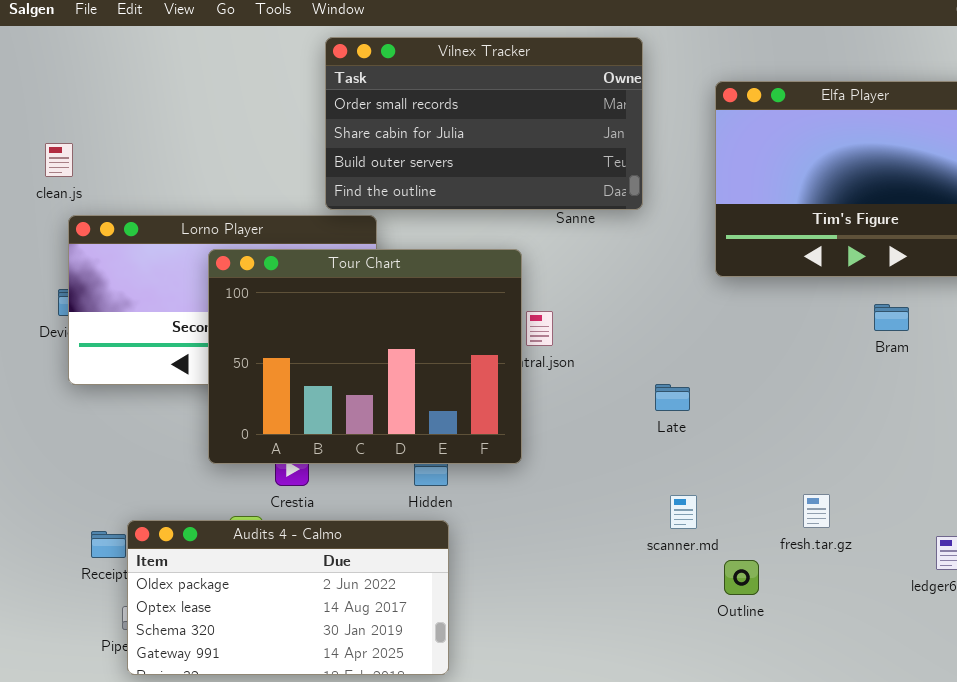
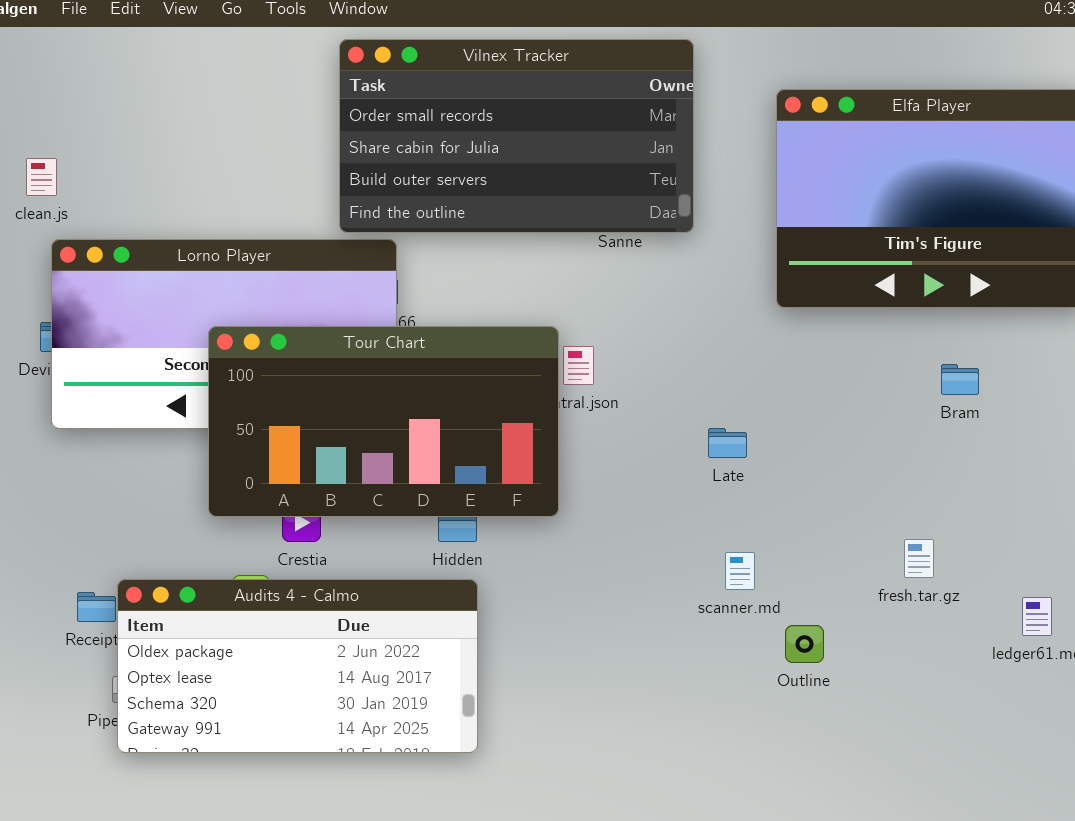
Tour Chart: [208,249,522,464] -> [208,326,559,517], resized
Bram: [874,304,909,331] -> [941,364,979,395], moved
fresh.tar.gz: [803,494,830,528] -> [904,539,934,578], moved

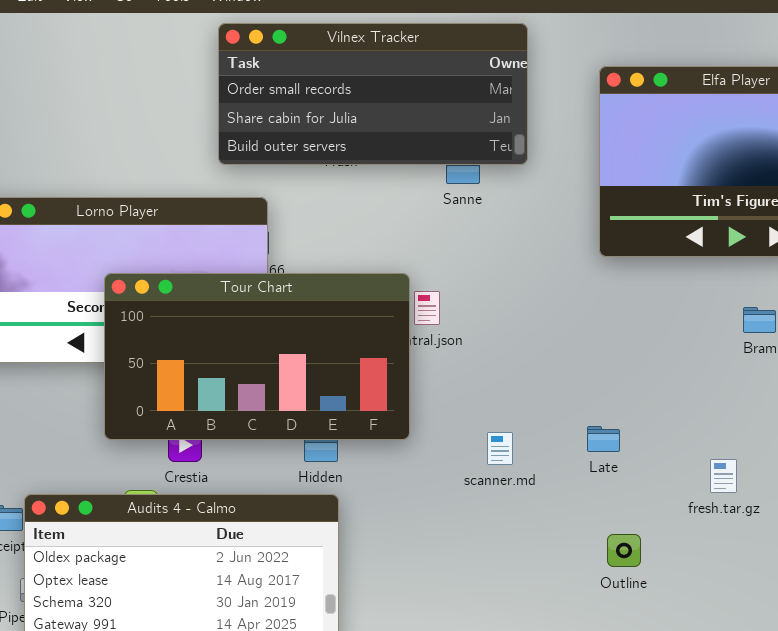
Vilnex Tracker: [339,39,694,233] -> [218,23,528,165], resized
Late: [708,428,747,458] -> [587,426,620,452], moved
scanner.md: [725,552,755,590] -> [487,432,513,465], moved

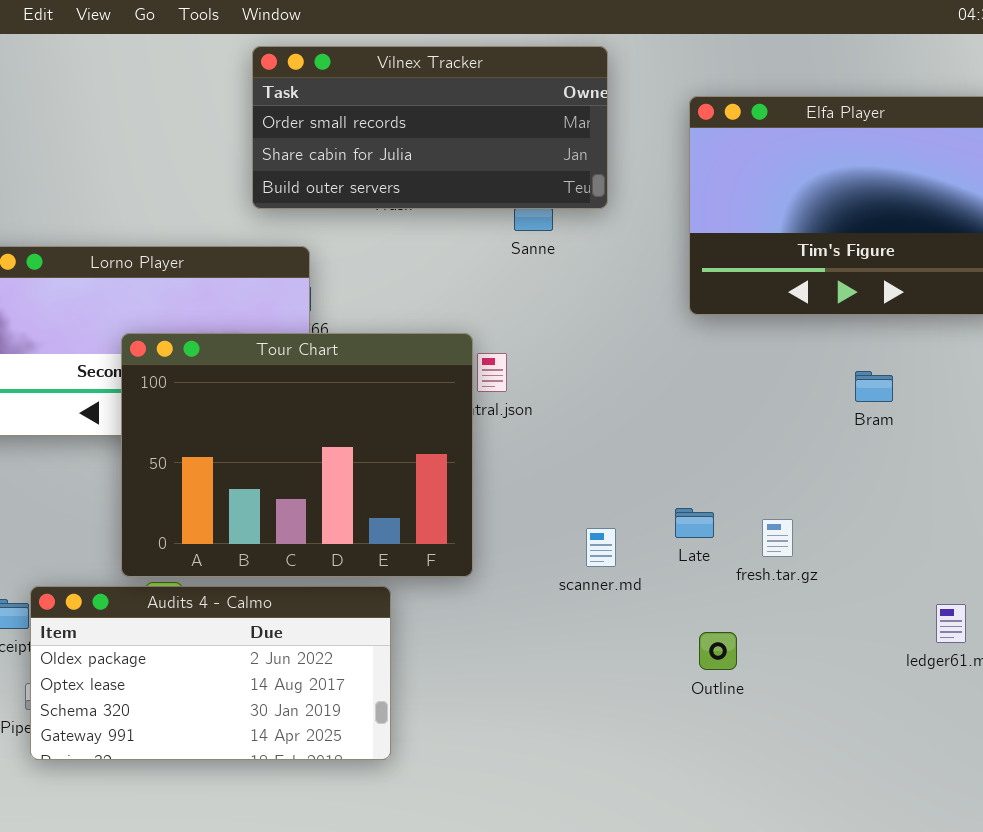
Tour Chart: [104,273,410,440] -> [121,333,473,577], resized
scanner.md: [487,432,513,465] -> [586,528,616,567], moved
fresh.tar.gz: [710,459,737,493] -> [762,519,793,557], moved

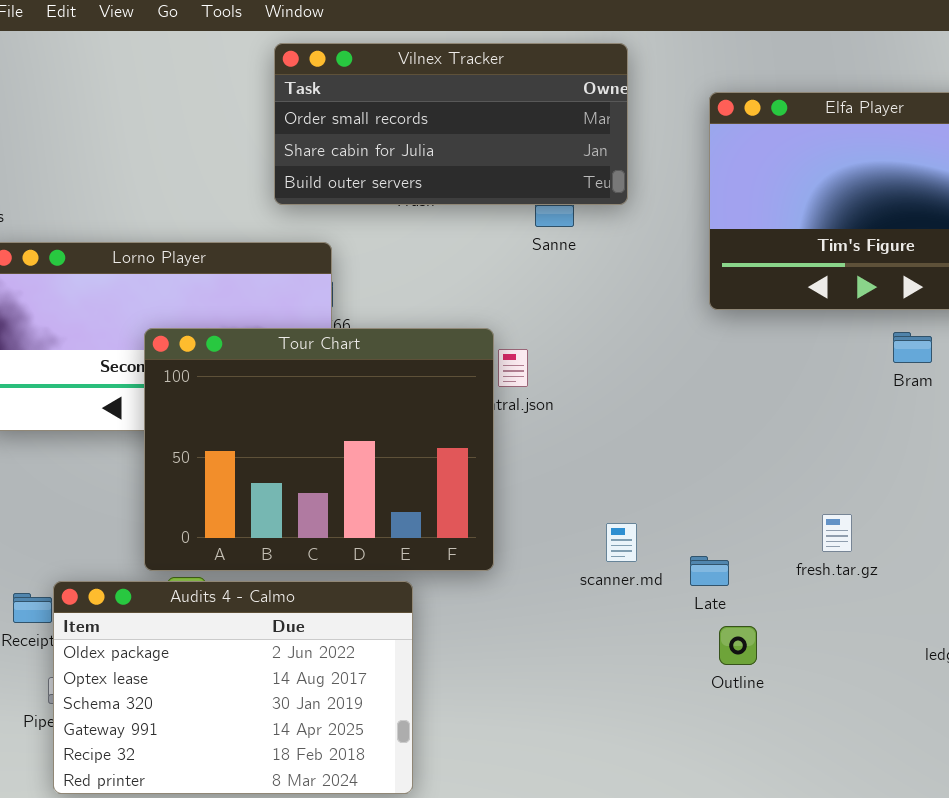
Bram: [855,371,893,402] -> [893,332,932,363], moved
Late: [675,508,714,538] -> [690,556,729,586], moved
fresh.tar.gz: [762,519,793,557] -> [822,514,852,552], moved
Audits 4 - Calmo: [30,586,391,760] -> [53,581,413,794], resized

